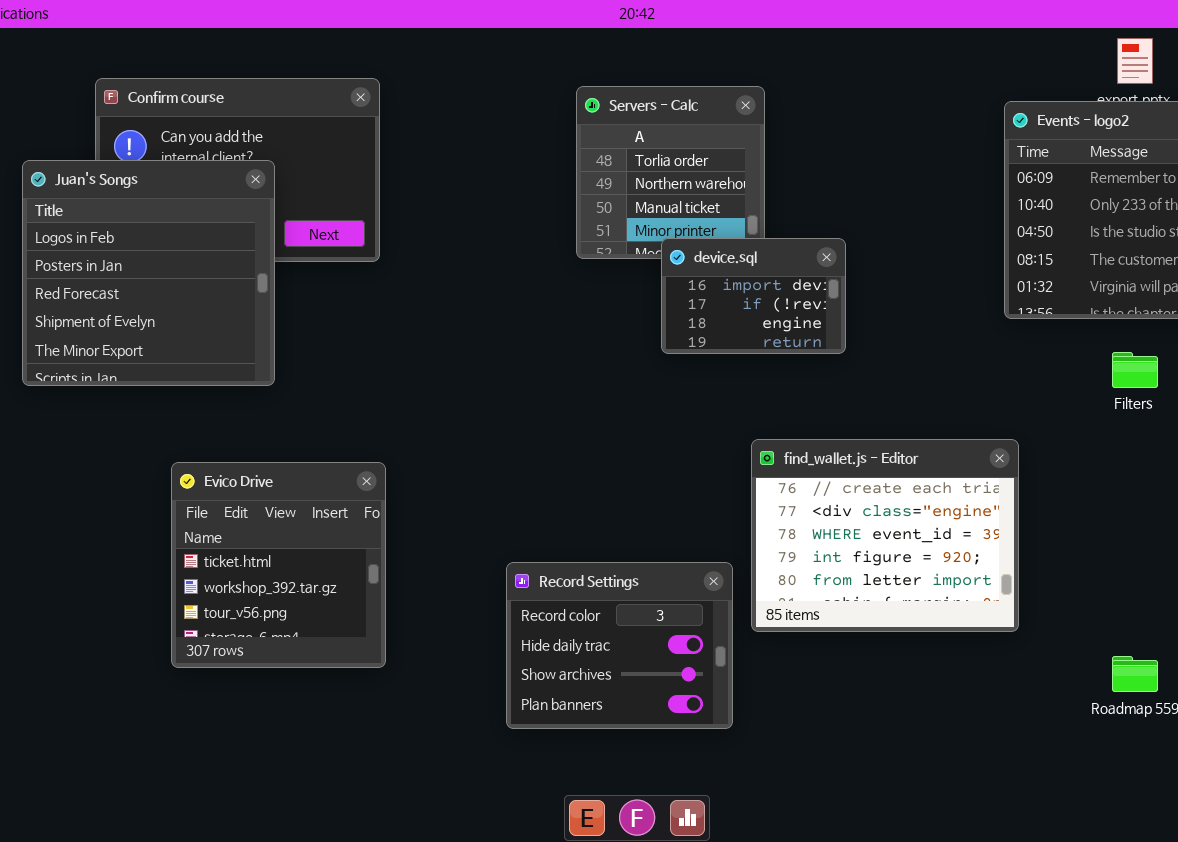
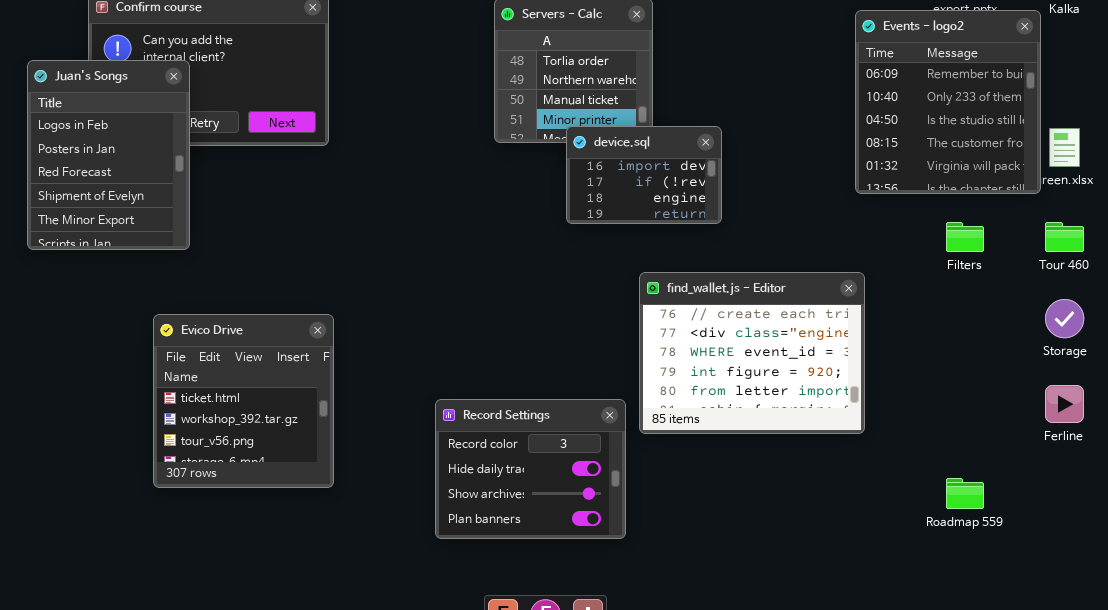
Juan's Songs: [22,160,275,386] -> [27,60,190,250], resized
find_wallet.js - Editor: [751,439,1019,632] -> [639,272,865,434], moved

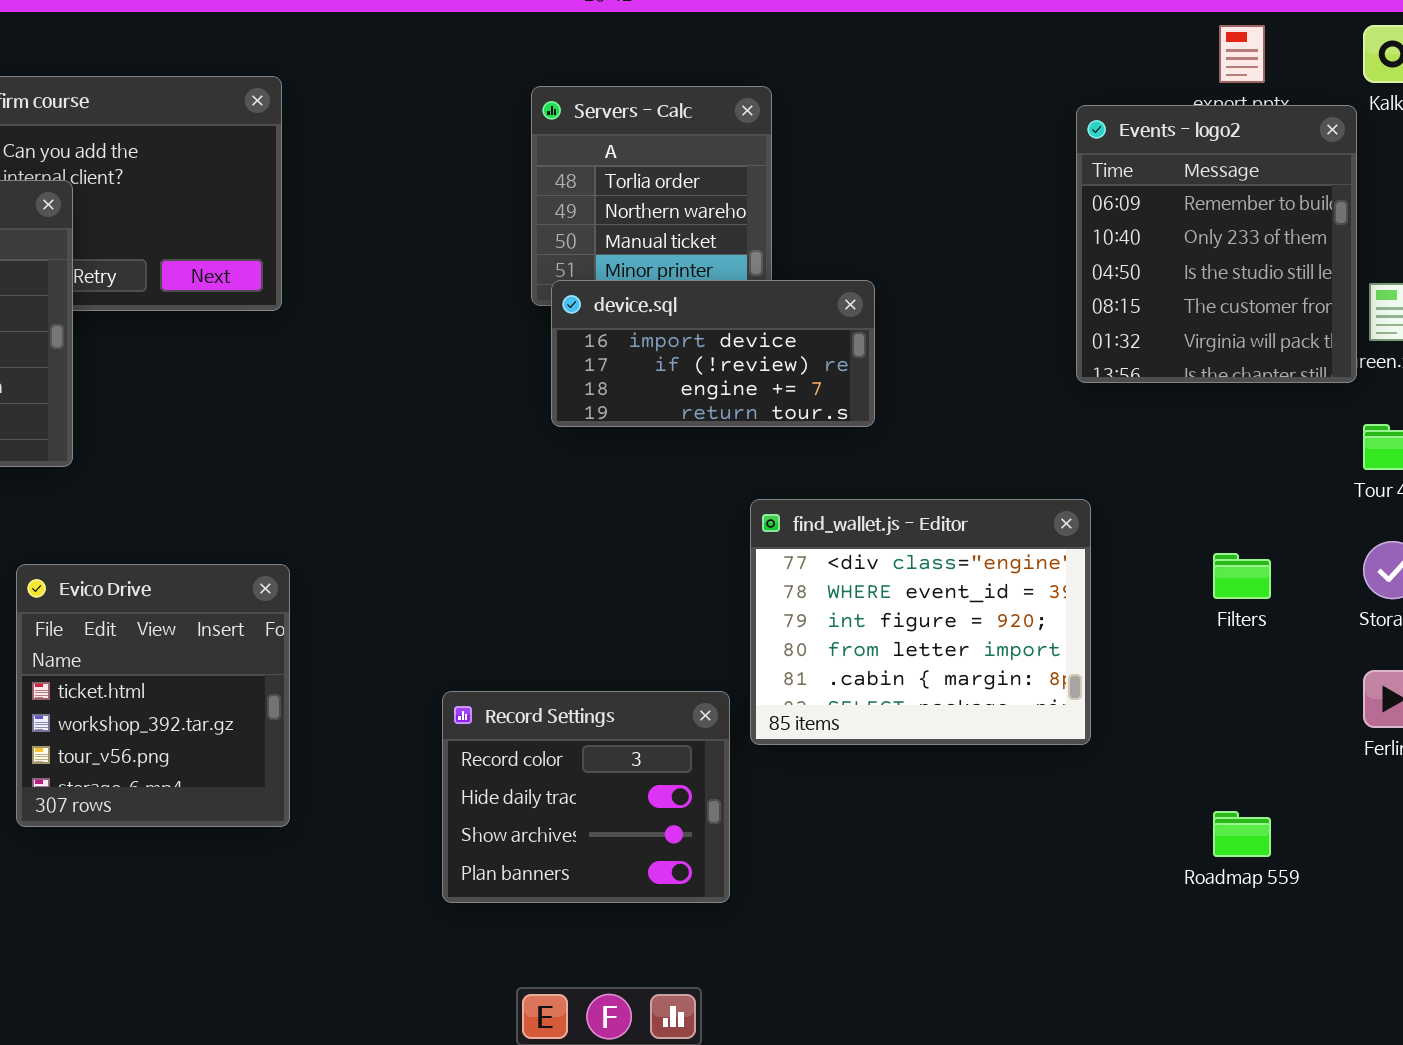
device.sql: [566,126,722,224] -> [551,280,875,427], resized
Filters: [946,222,984,252] -> [1213,553,1271,599], moved
find_wallet.js - Editor: [639,272,865,434] -> [750,499,1091,745], scrolled down 1 row

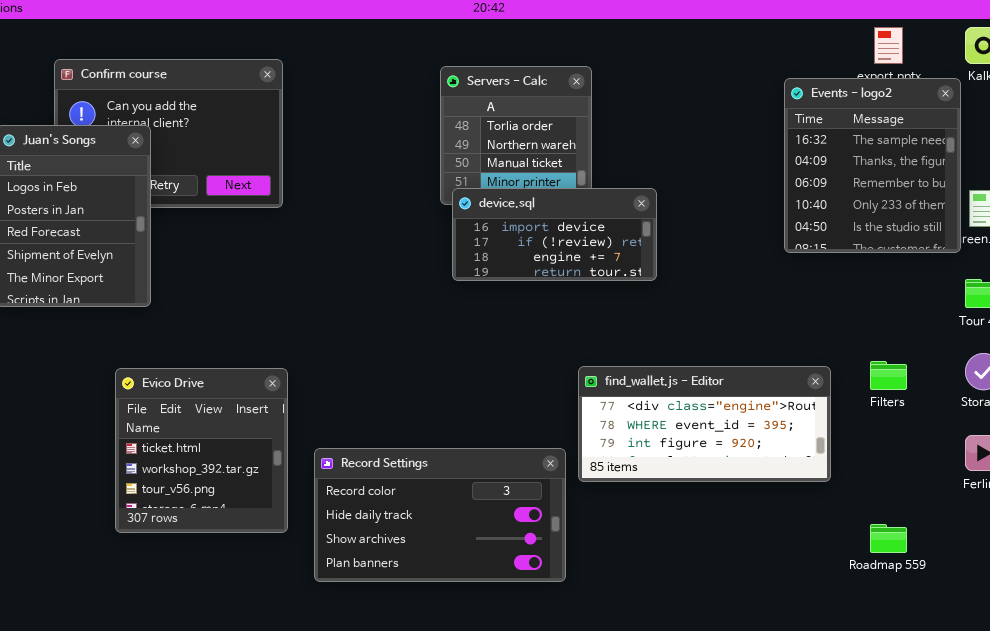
Events - logo2: [1076,105,1357,383] -> [784,78,961,253], scrolled up 2 rows
find_wallet.js - Editor: [750,499,1091,745] -> [578,366,831,482], resized
Record Settings: [442,691,730,903] -> [314,448,566,582], resized

